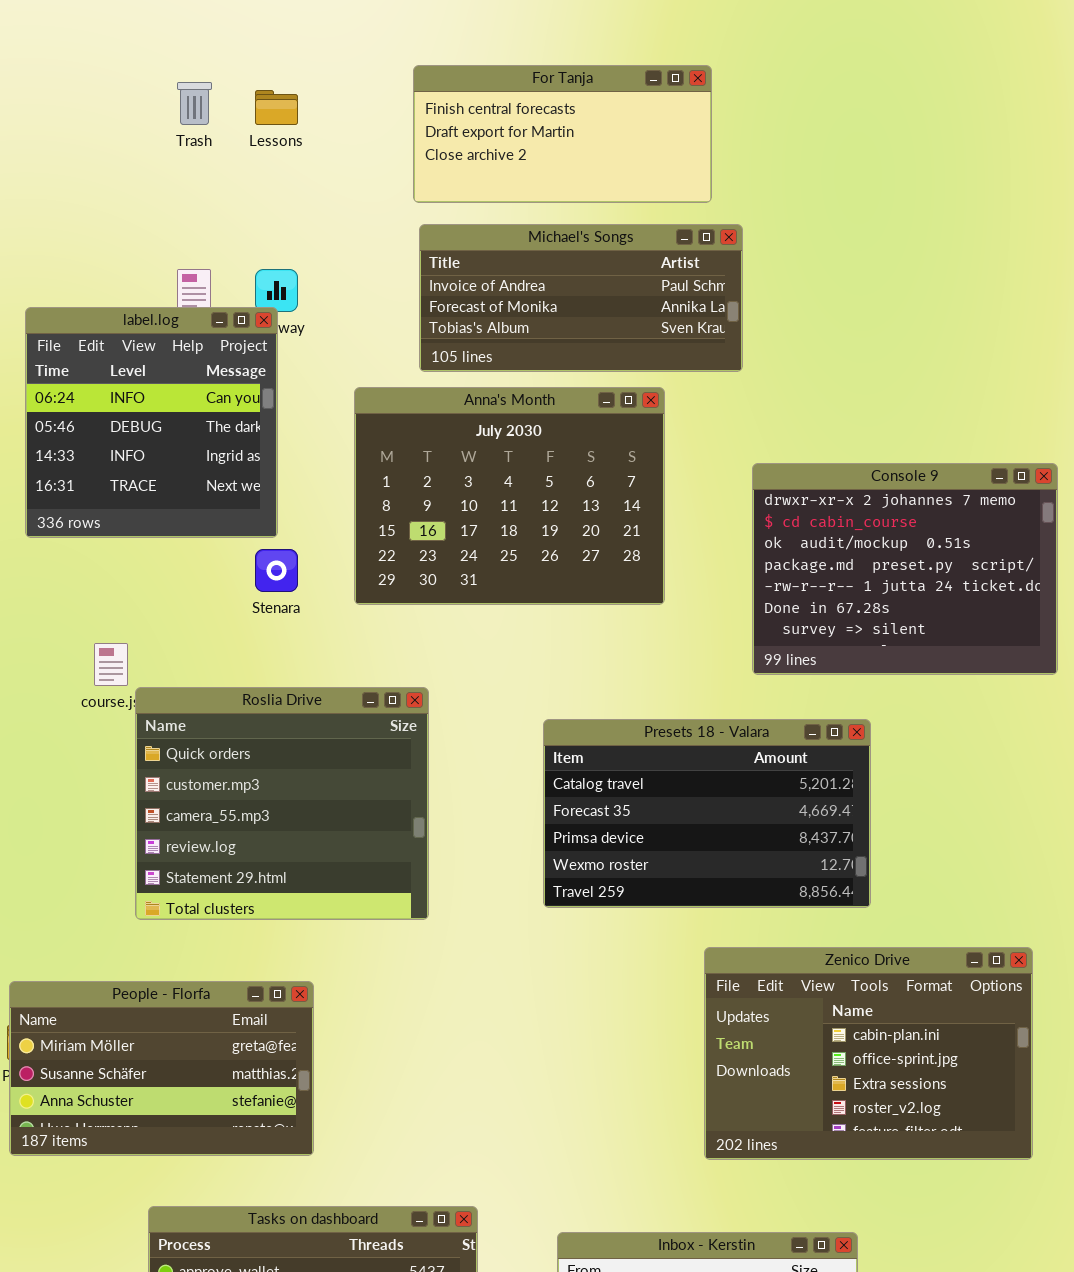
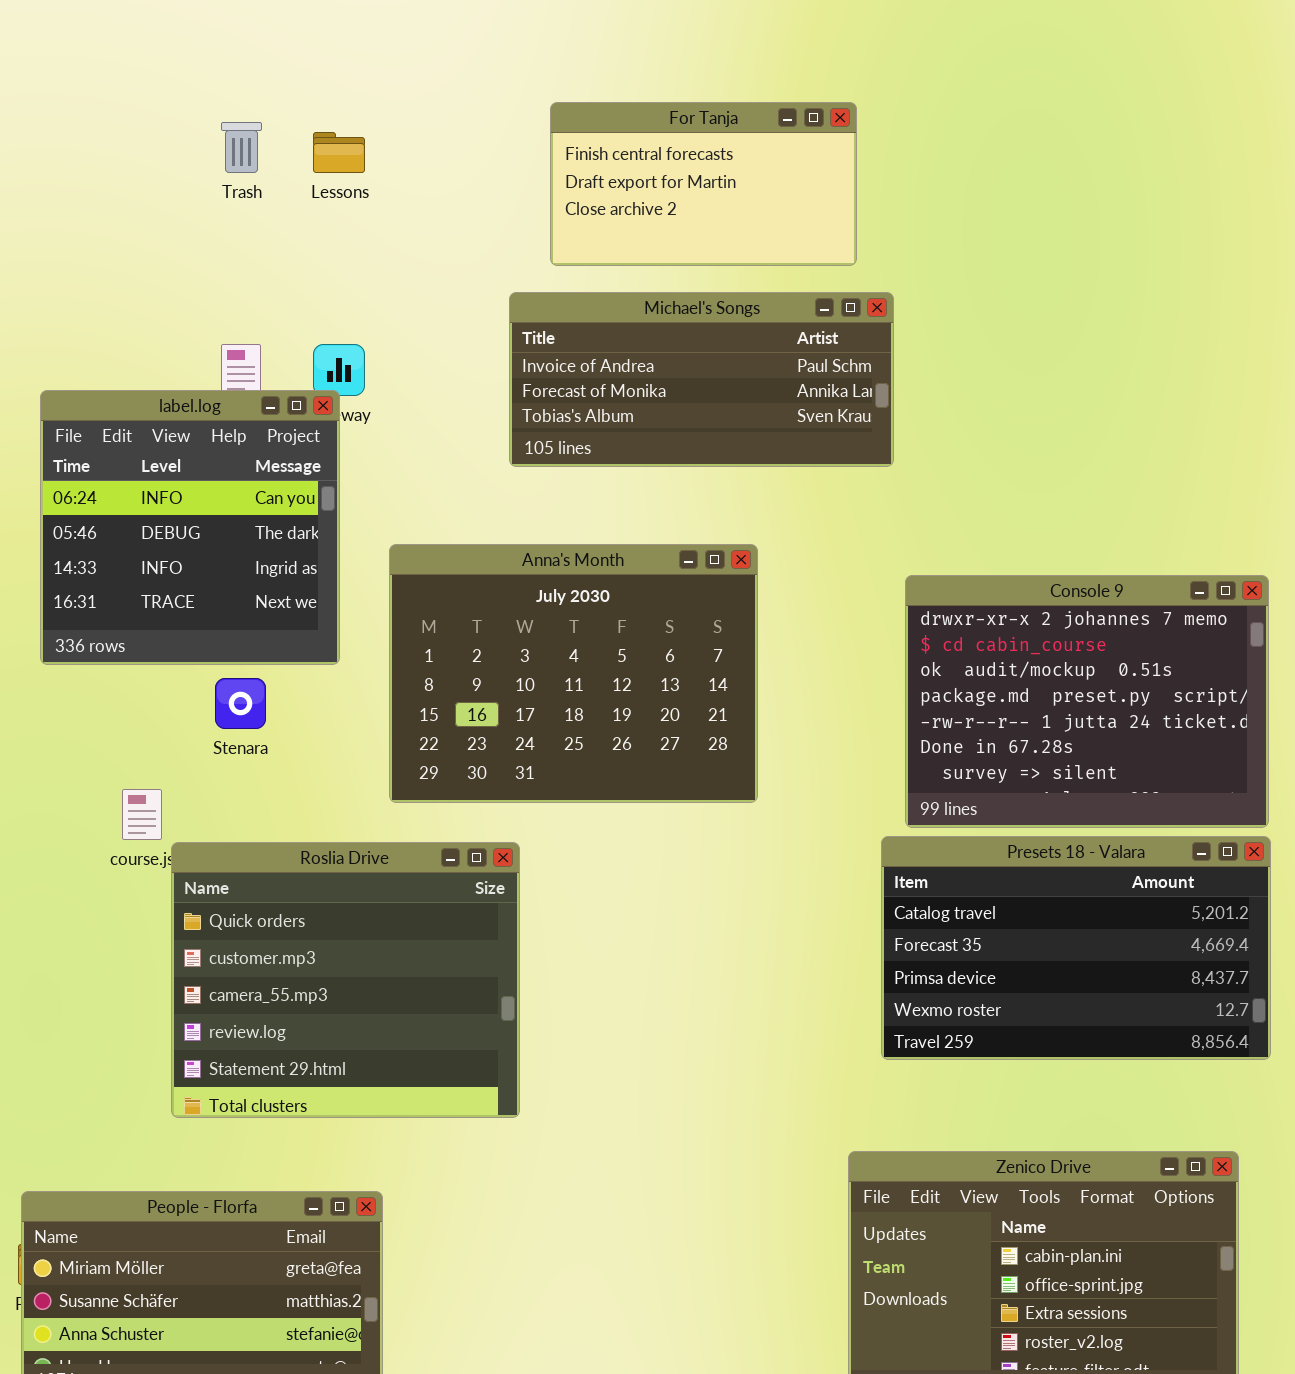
For Tanja: [413,65,712,203] -> [550,102,857,266], resized
Anna's Month: [354,387,665,605] -> [389,544,758,803], moved
Stenara: [255,549,298,592] -> [215,678,266,729], moved
Presets 18 - Valara: [543,719,871,908] -> [881,836,1271,1060], moved

